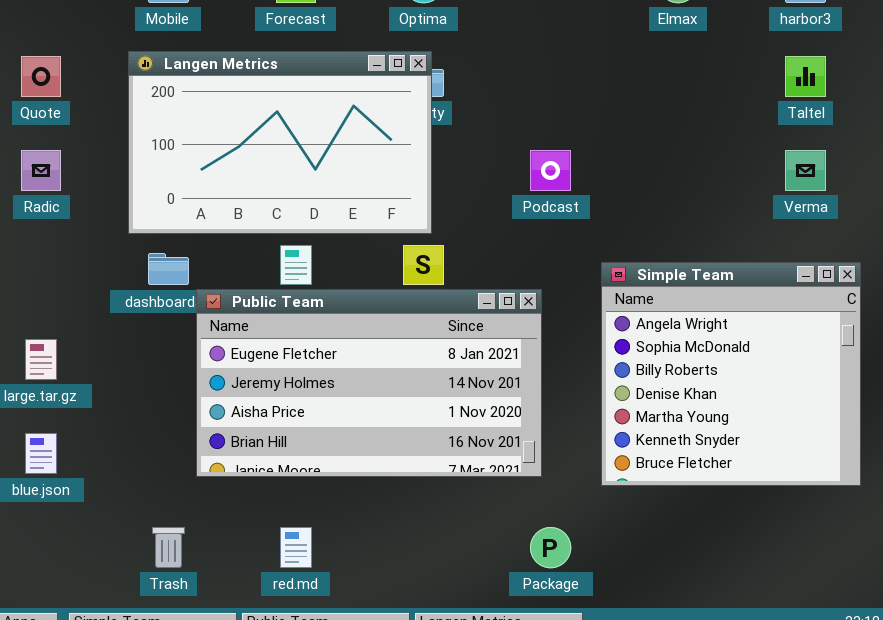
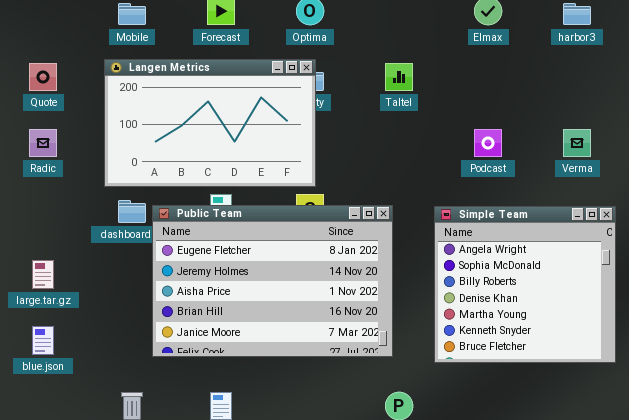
Taltel: [785,56,826,97] -> [385,63,413,91], moved
Podcast: [530,150,571,191] -> [474,129,502,157], moved
Public Team: [196,289,542,477] -> [152,205,393,357], resized

